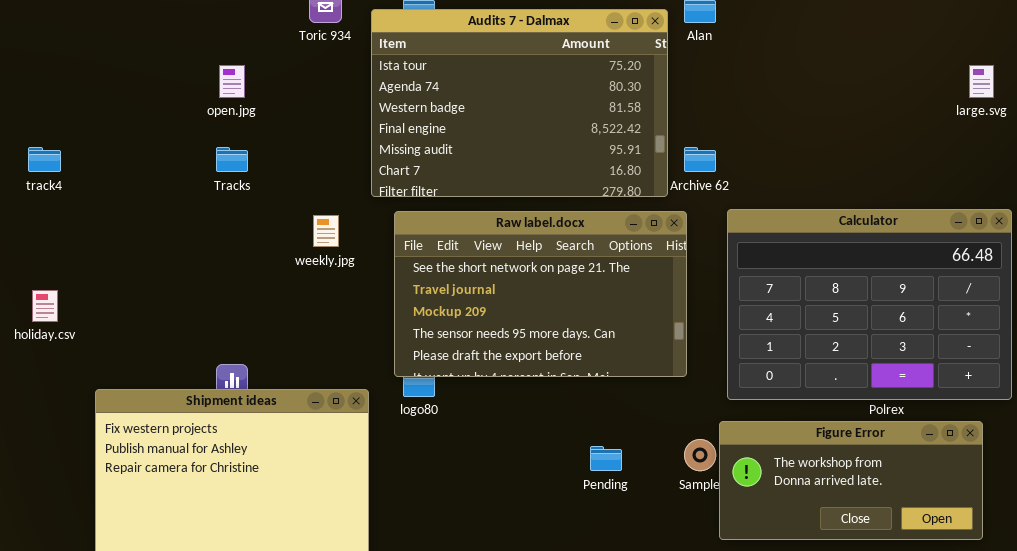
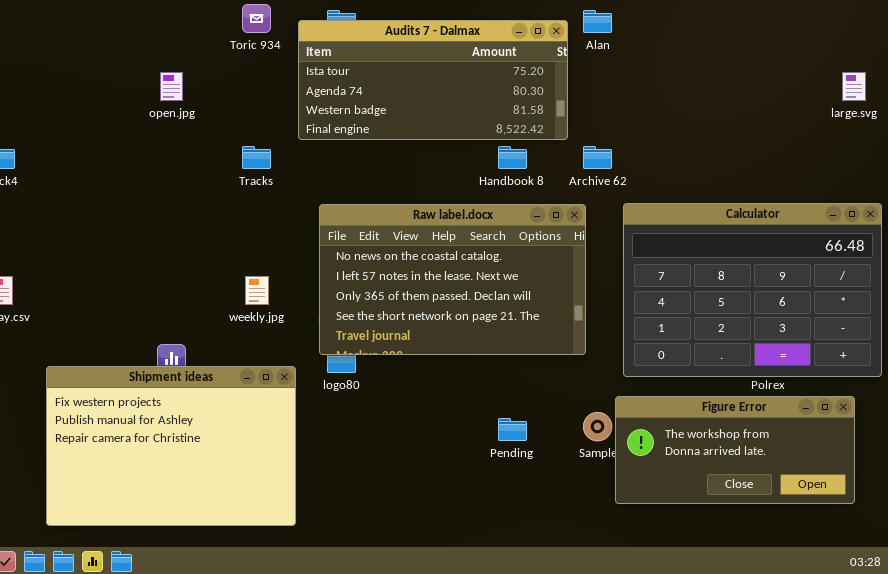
Audits 7 - Dalmax: [371,9,668,197] -> [298,20,568,140], resized
Tracks: [216,147,248,172] -> [242,146,271,169], moved
Raw label.docx: [394,211,687,377] -> [319,204,586,355], scrolled up 3 rows
weekly.jpg: [313,215,339,247] -> [245,276,269,305], moved

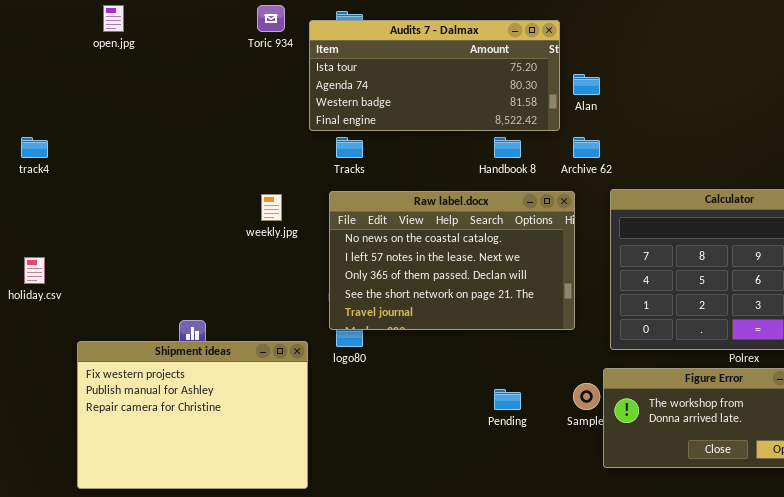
Alan: [583,10,612,33] -> [573,74,600,95], moved
open.jpg: [160,72,183,101] -> [103,5,124,32], moved
Tracks: [242,146,271,169] -> [336,137,363,158], moved
weekly.jpg: [245,276,269,305] -> [261,194,282,221], moved

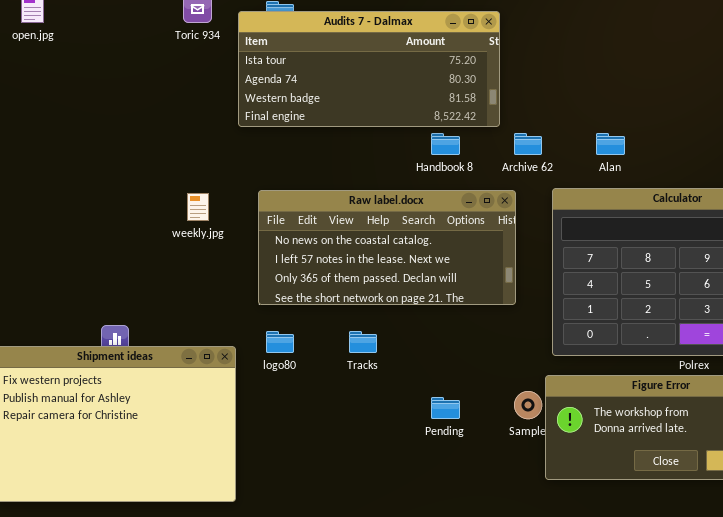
Alan: [573,74,600,95] -> [596,133,625,155], moved
Tracks: [336,137,363,158] -> [349,331,377,353], moved
Raw label.docx: [329,191,575,330] -> [258,190,516,305], resized

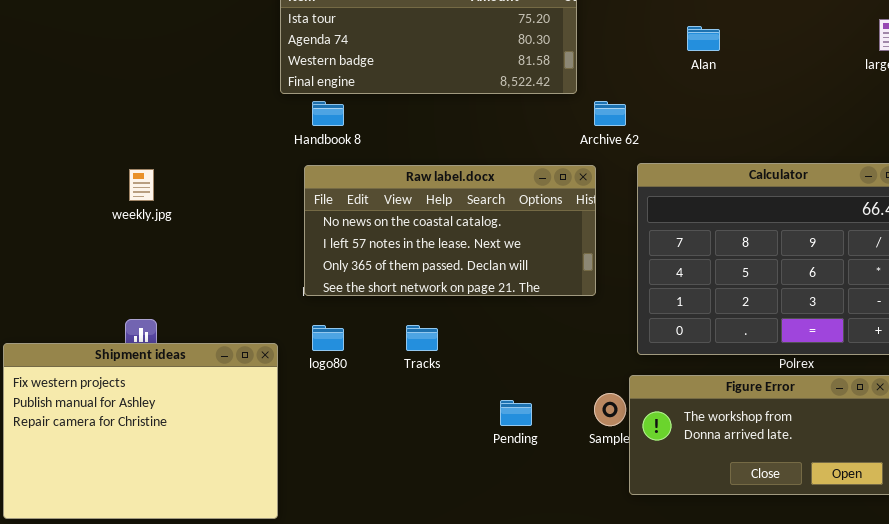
Handbook 8: [431,133,460,155] -> [312,101,344,126], moved
Alan: [596,133,625,155] -> [687,26,720,51], moved
weekly.jpg: [187,193,209,221] -> [129,169,154,201], moved

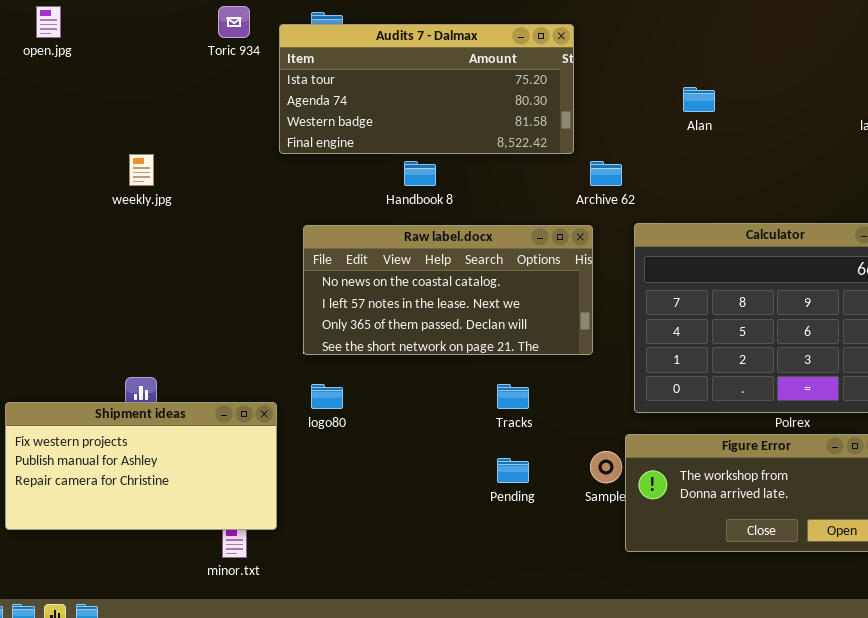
Handbook 8: [312,101,344,126] -> [404,161,436,186], moved
weekly.jpg: [129,169,154,201] -> [129,154,154,186], moved
Tracks: [406,325,438,351] -> [497,384,529,409], moved
Shipment ideas: [3,343,278,519] -> [5,402,277,530], resized

